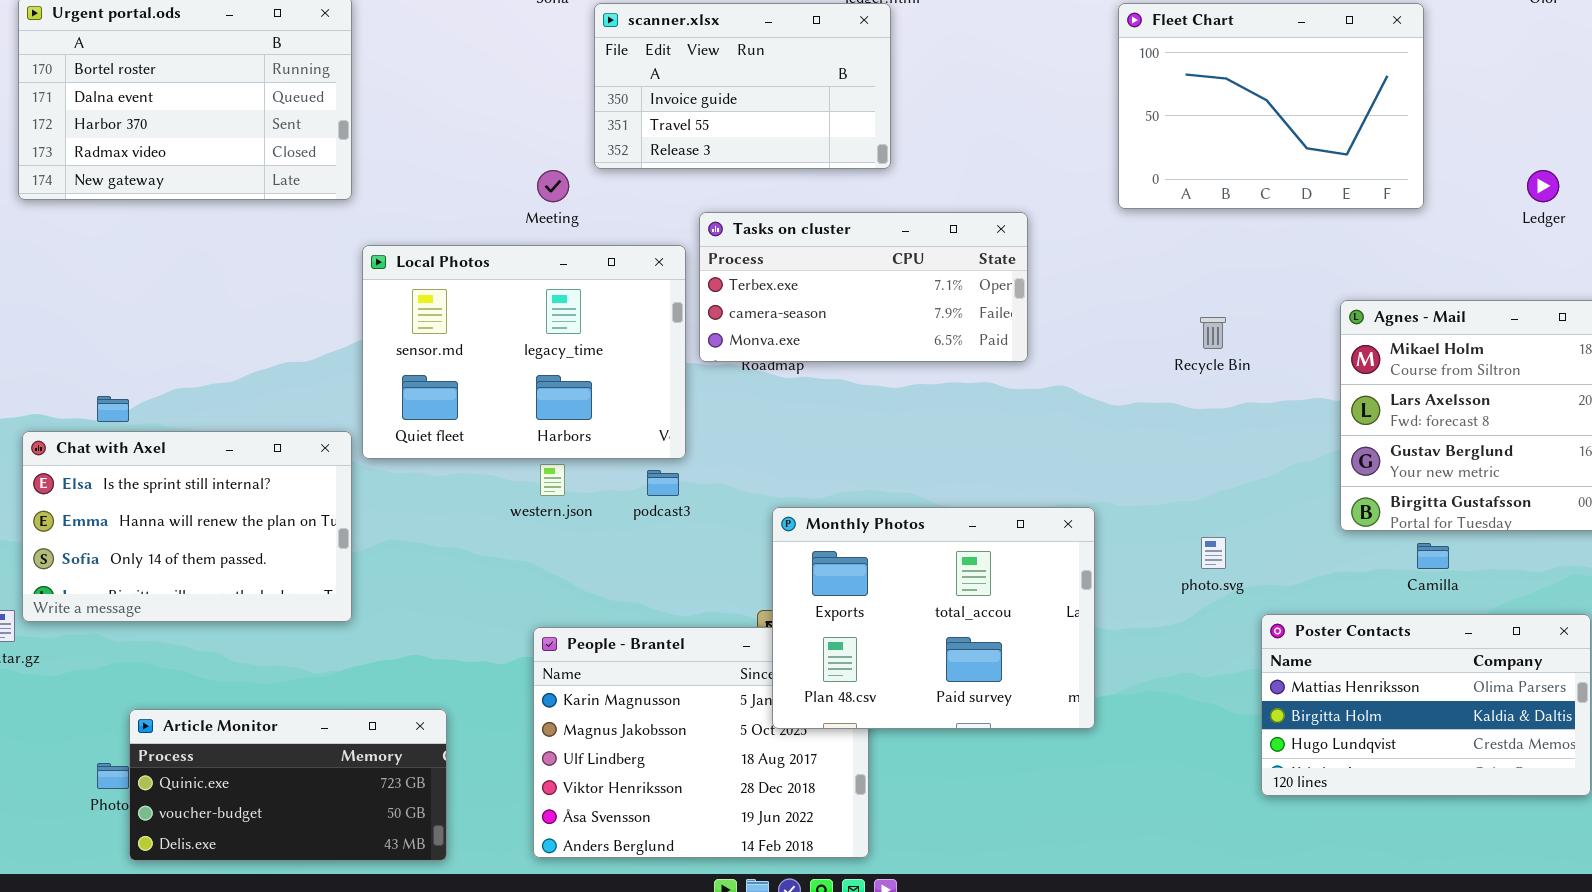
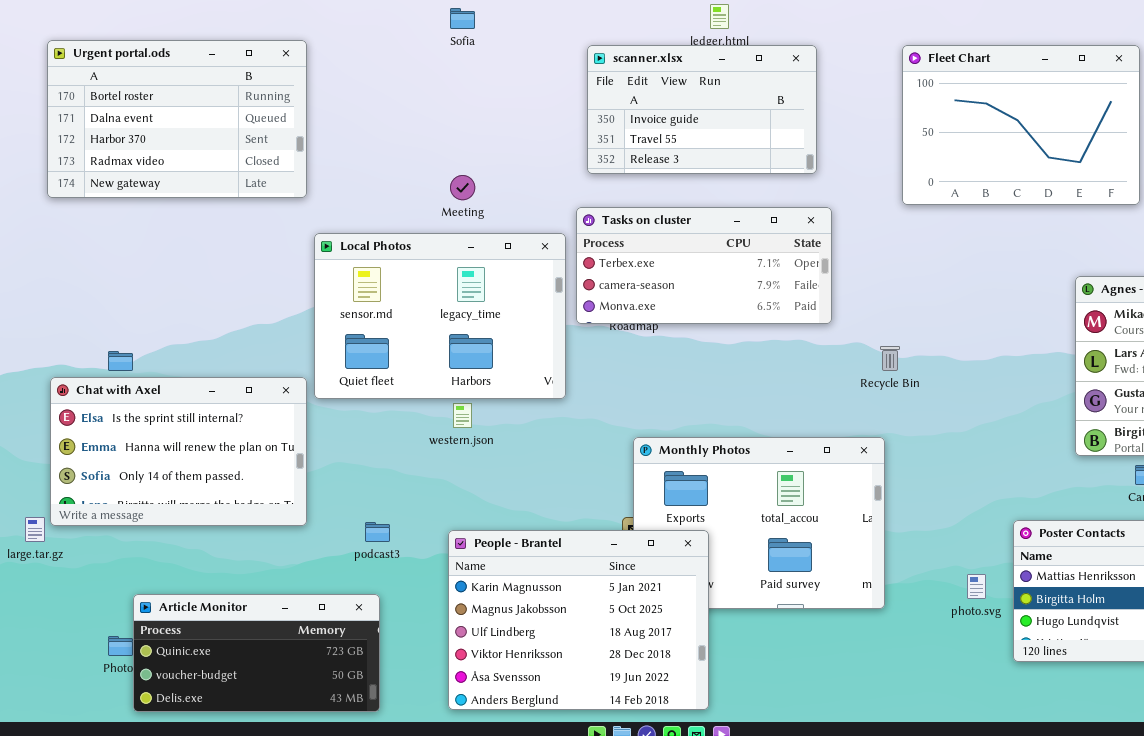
scanner.xlsx: [594,3,891,169] -> [587,45,817,174], moved
Recycle Bin: [1200,317,1226,349] -> [880,346,900,371], moved
podcast3: [647,470,679,496] -> [365,522,390,542], moved
photo.svg: [1201,537,1226,569] -> [967,574,986,599], moved
People - Brantel: [533,627,869,858] -> [448,530,709,710], raised

